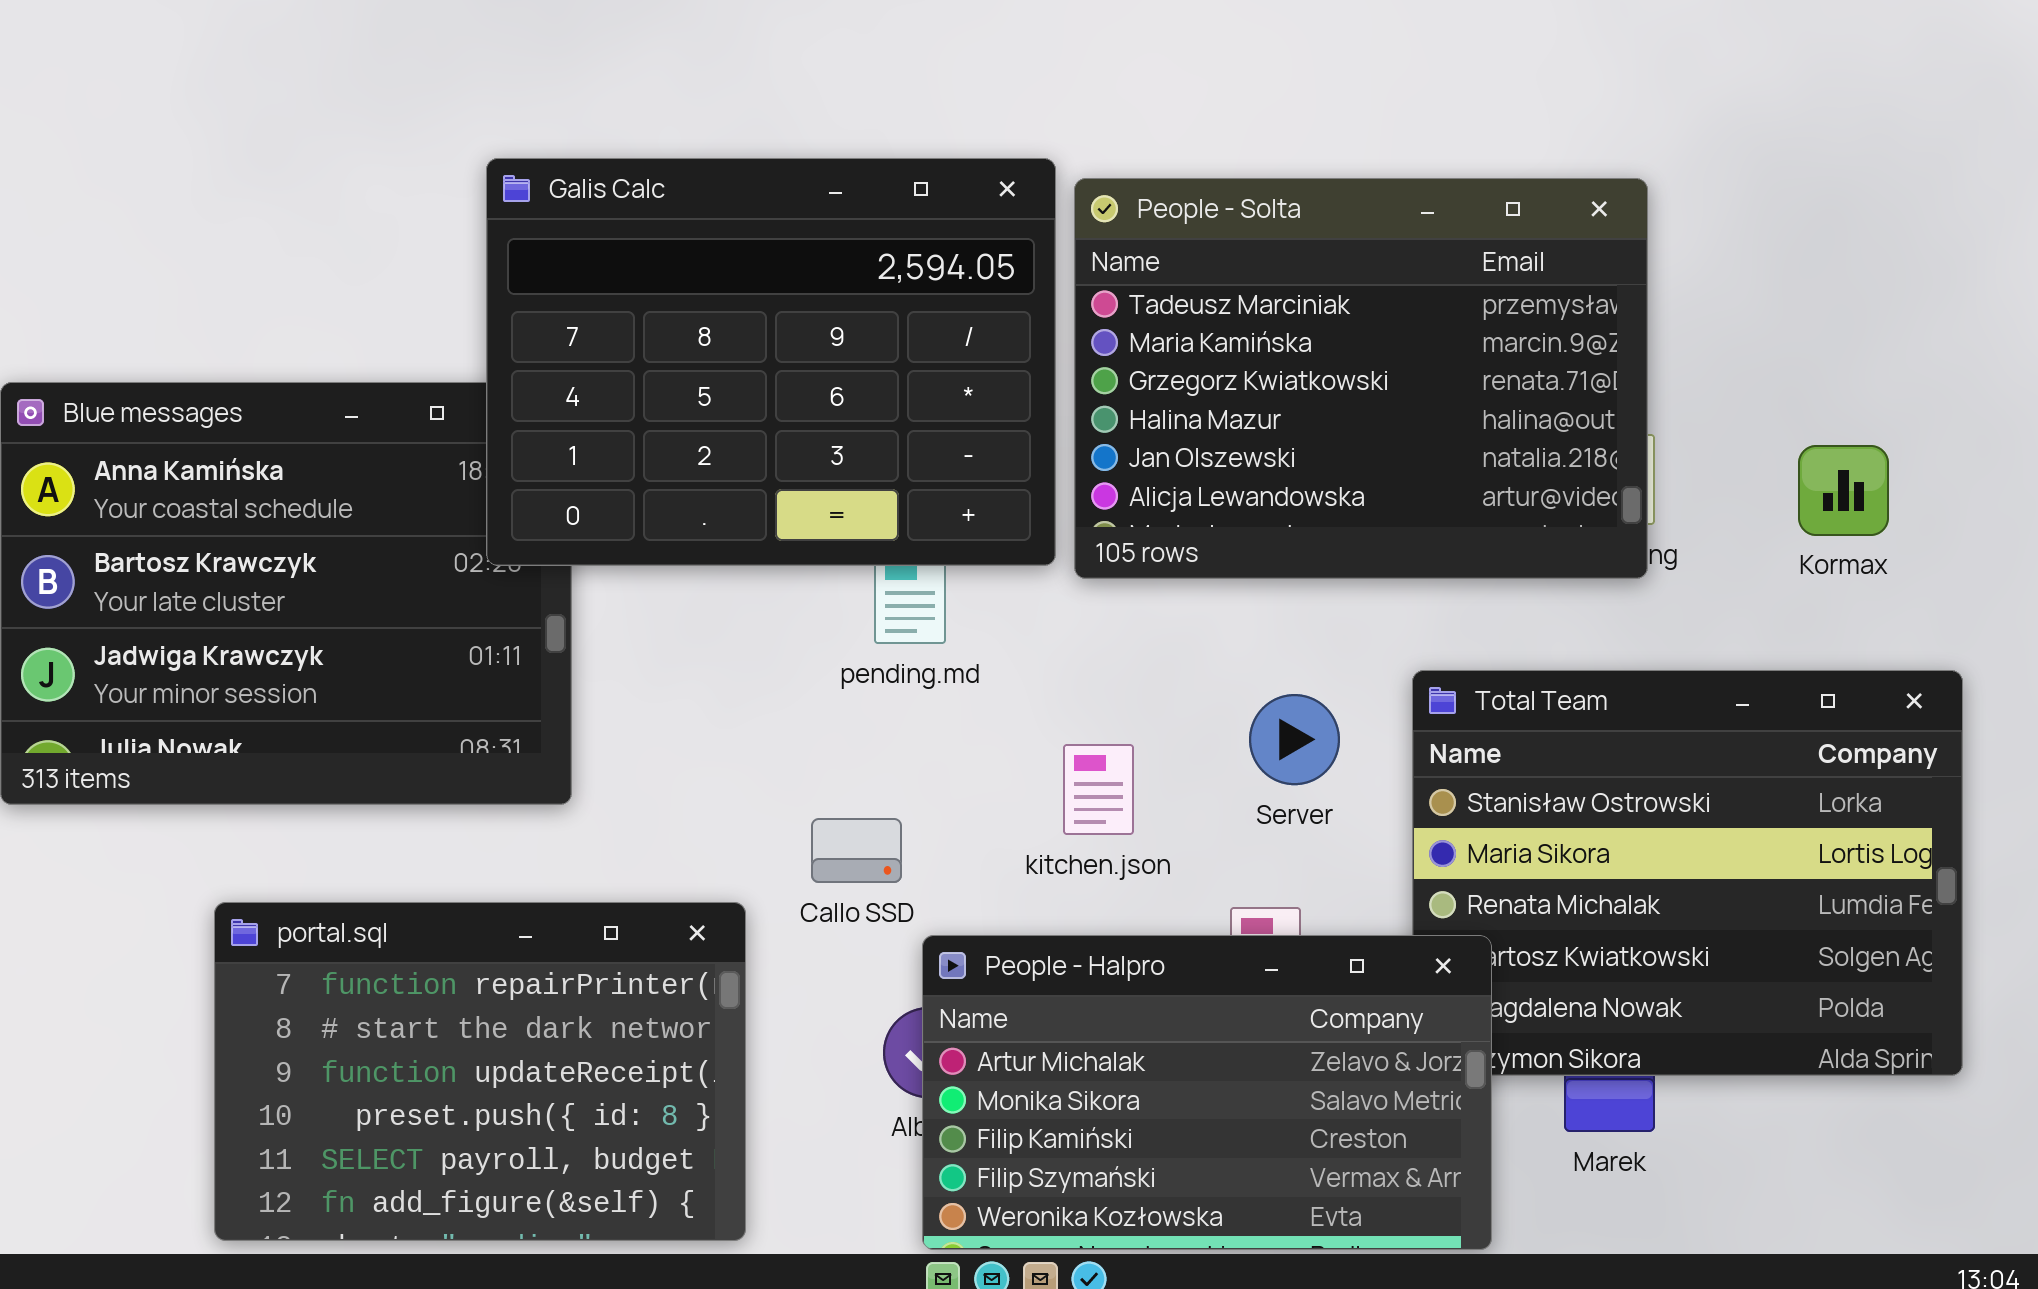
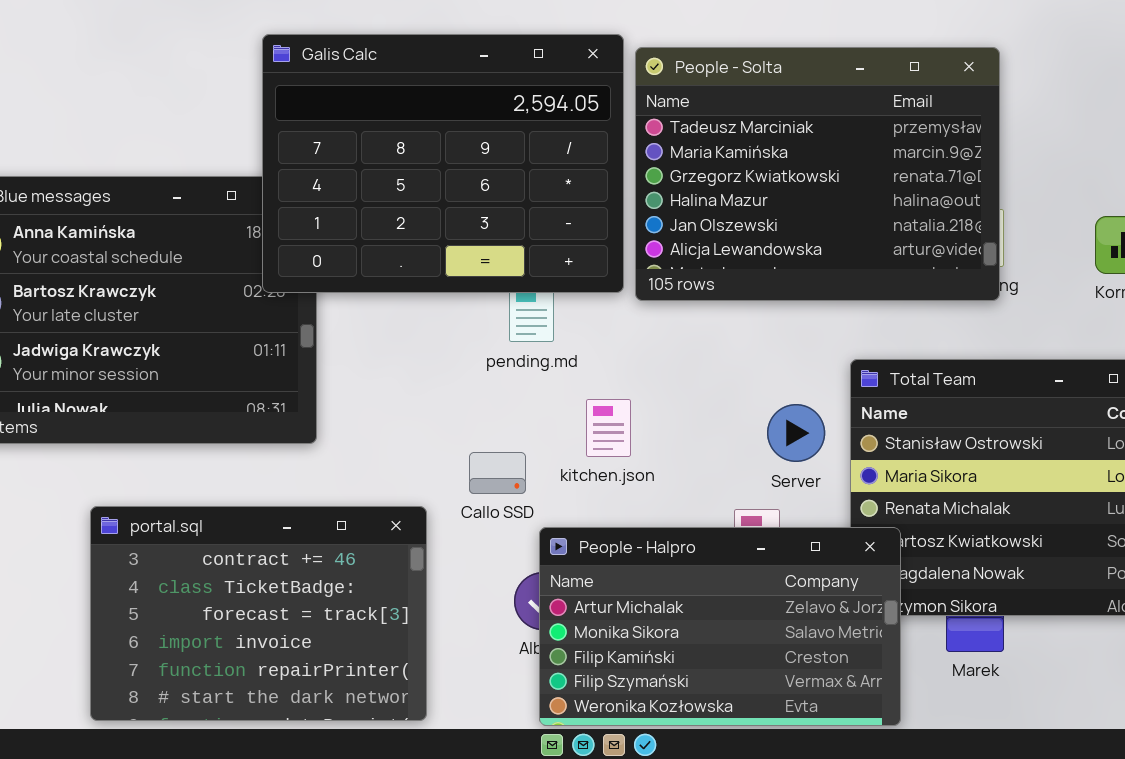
Server: [1249,694,1340,785] -> [767,404,825,462], moved
kitchen.json: [1063,744,1134,835] -> [586,399,631,457], moved
portal.sql: [214,902,746,1241] -> [90,506,427,721], scrolled up 4 rows

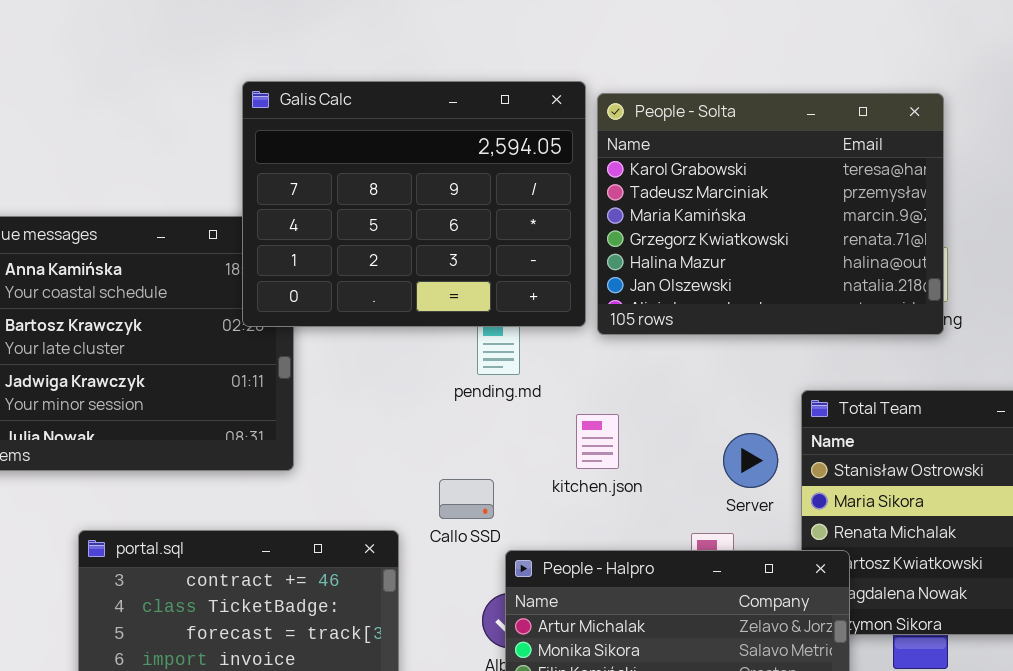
People - Solta: [635,47,1000,301] -> [597,93,944,335], scrolled up 1 row
kitchen.json: [586,399,631,457] -> [576,414,619,469], moved

